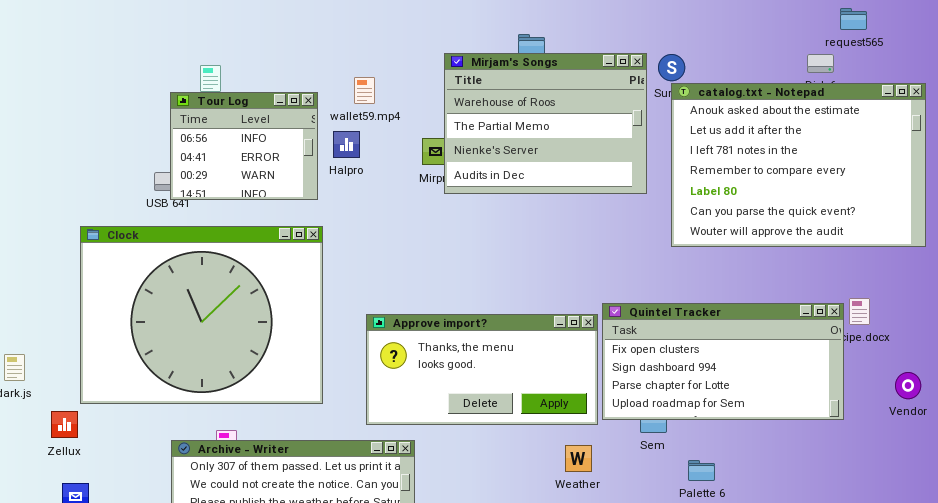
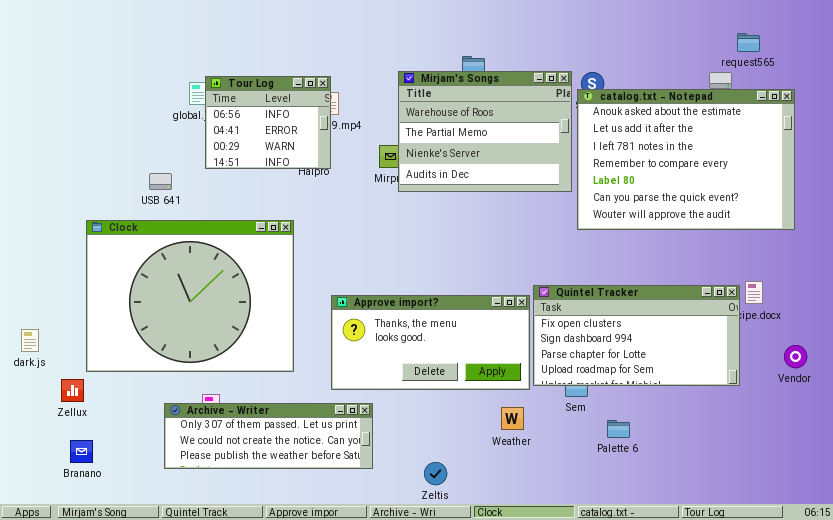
catalog.txt - Notepad: [671,83,926,247] -> [577,89,795,230], moved
Tour Log: [170,92,318,200] -> [205,76,331,169], moved

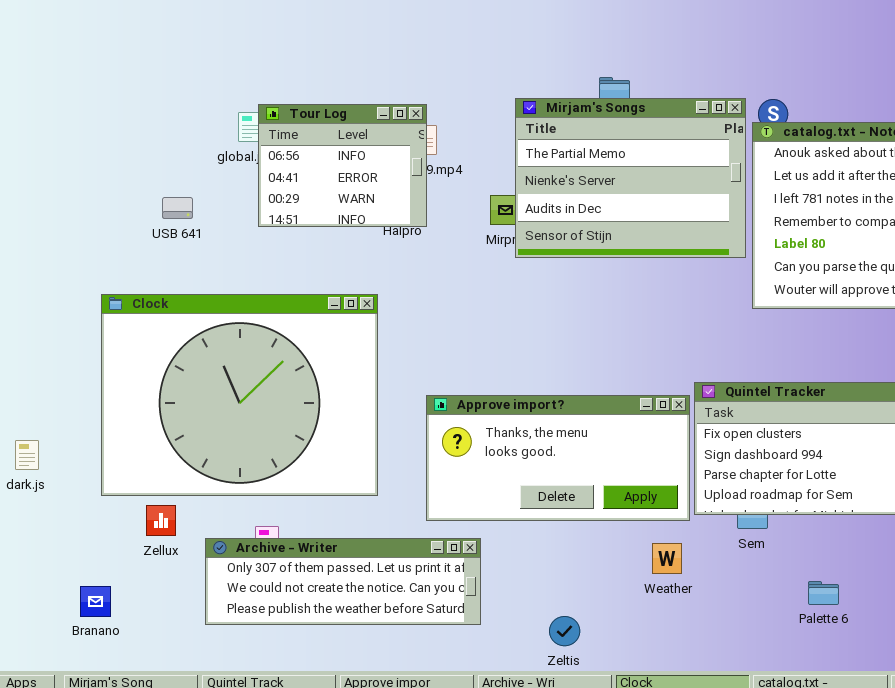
Mirjam's Songs: [398,71,572,192] -> [515,98,746,258], scrolled down 1 row
USB 641: [149,173,172,190] -> [162,197,193,219], moved
Zellux: [61,379,84,402] -> [146,505,176,536], moved
Palette 6: [607,420,630,438] -> [808,581,839,605], moved

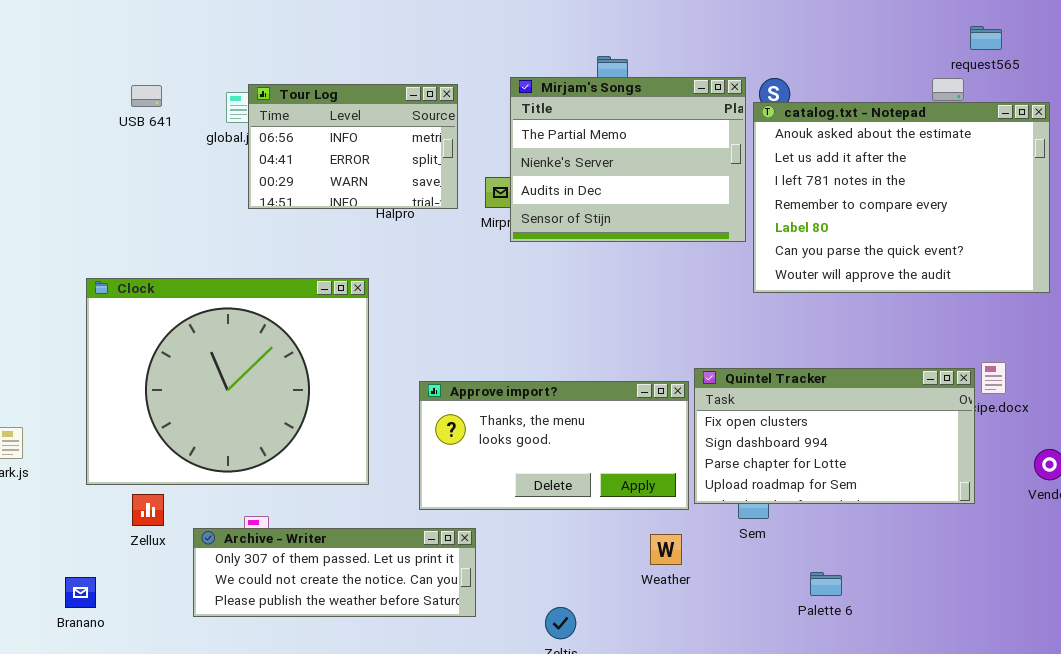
Tour Log: [258,104,427,227] -> [248,84,458,209], resized
USB 641: [162,197,193,219] -> [131,85,162,107], moved

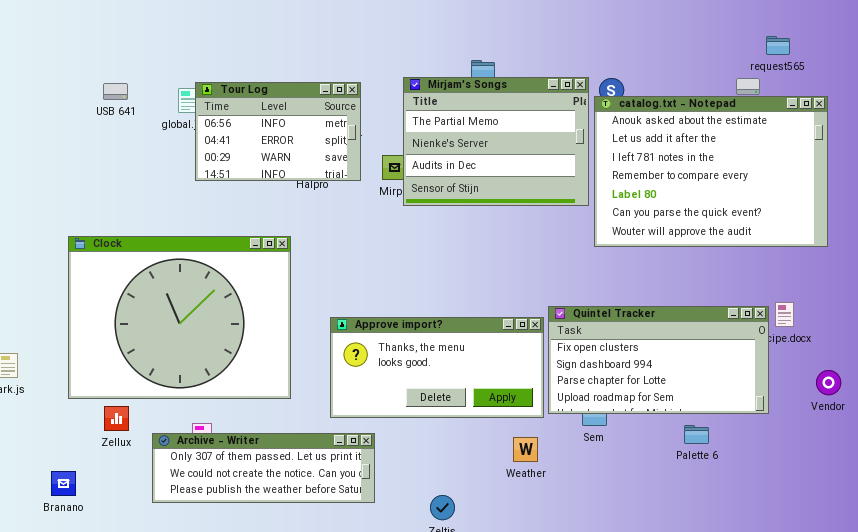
Palette 6: [810,572,842,596] -> [684,425,709,444], moved

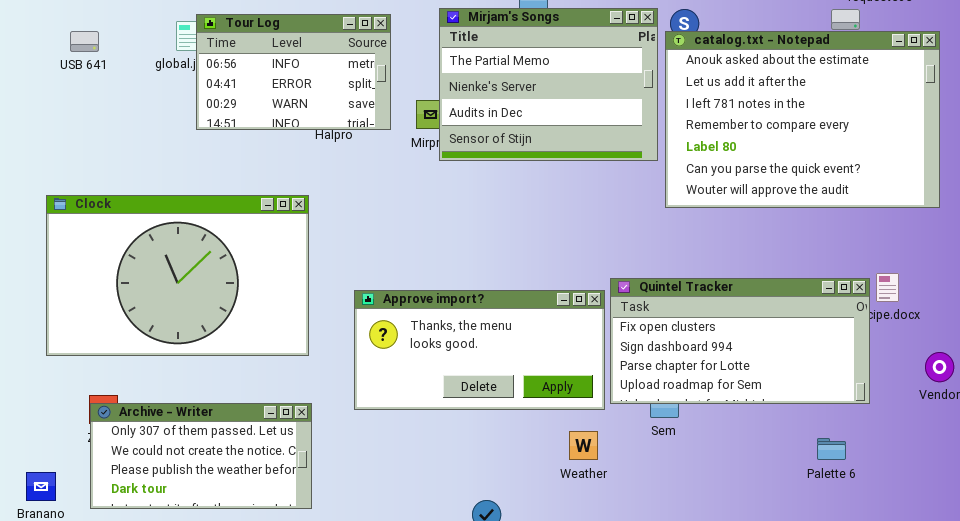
USB 641: [103,83,128,100] -> [70,31,99,52], moved
Clock: [68,236,291,399] -> [46,195,309,356], resized
Palette 6: [684,425,709,444] -> [817,438,846,460], moved
Archive - Writer: [152,433,375,503] -> [90,403,312,509], moved, resized

